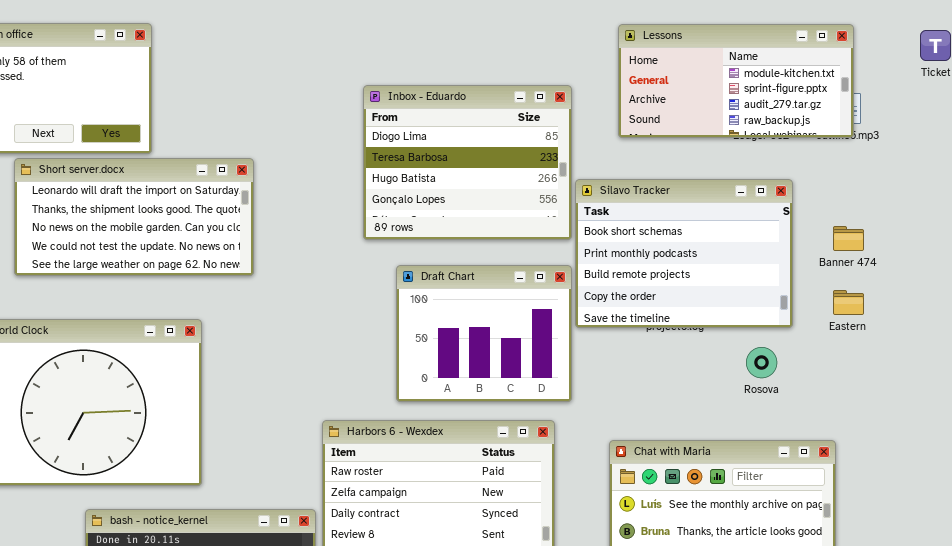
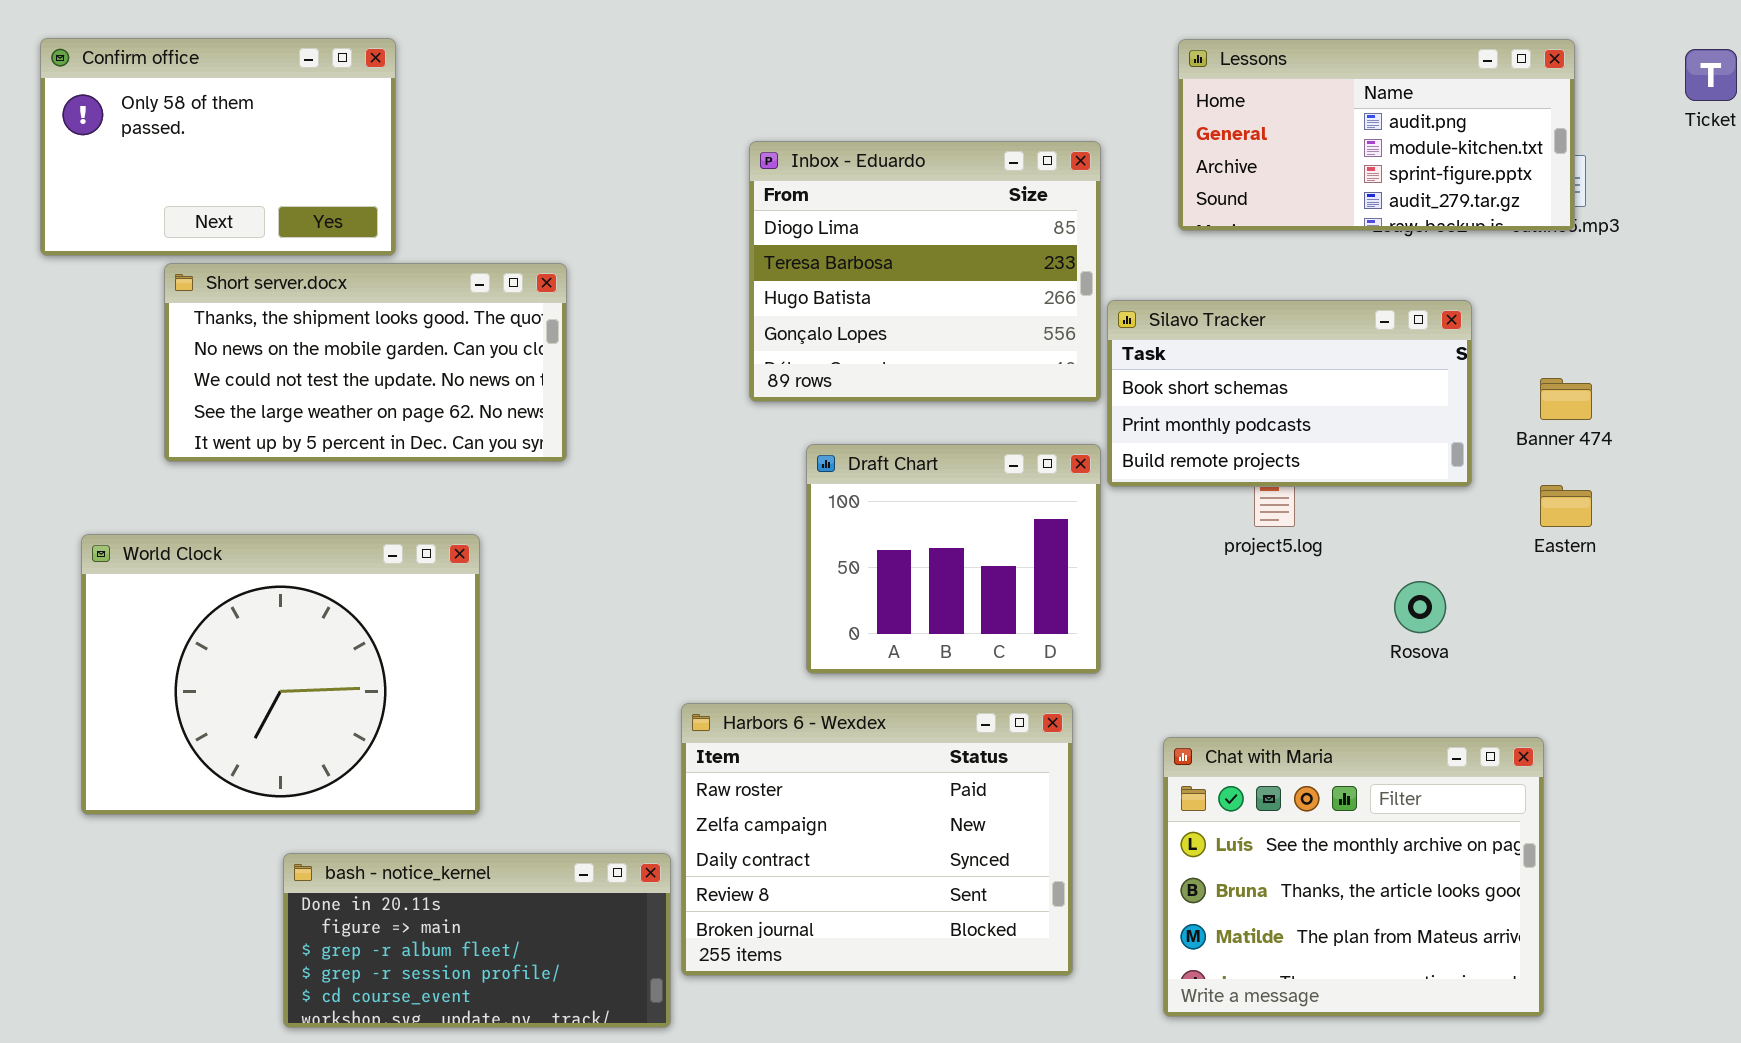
Lessons: [618,24,854,138] -> [1178,39,1575,231], scrolled up 1 row
Short server.docx: [14,158,254,276] -> [164,263,567,462], scrolled down 1 row
Silavo Tracker: [575,179,793,328] -> [1107,300,1472,487], resized

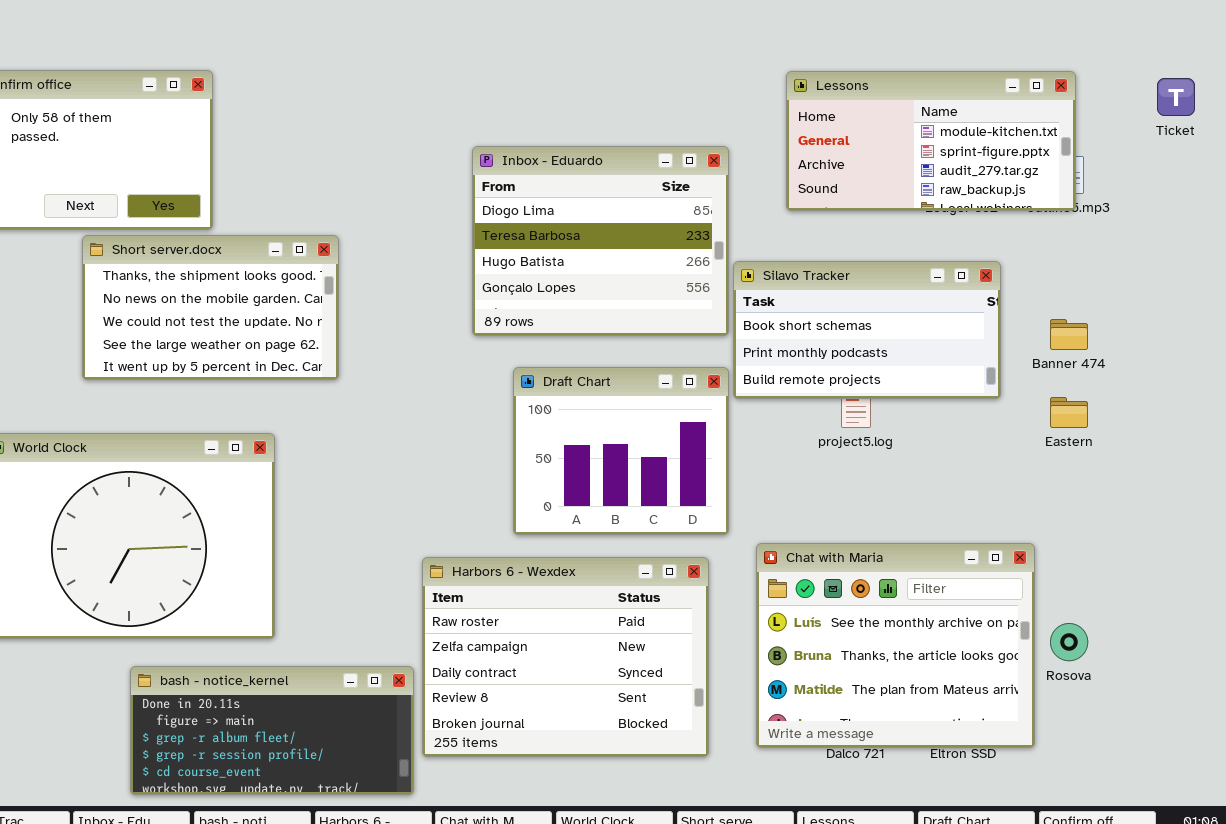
Lessons: [1178,39,1575,231] -> [786,71,1076,211], scrolled down 1 row
Short server.docx: [164,263,567,462] -> [82,235,339,380], resized
Rosova: [1394,581,1446,633] -> [1050,623,1088,661], moved
Chat with Maria: [1163,737,1544,1017] -> [756,543,1035,748], moved

